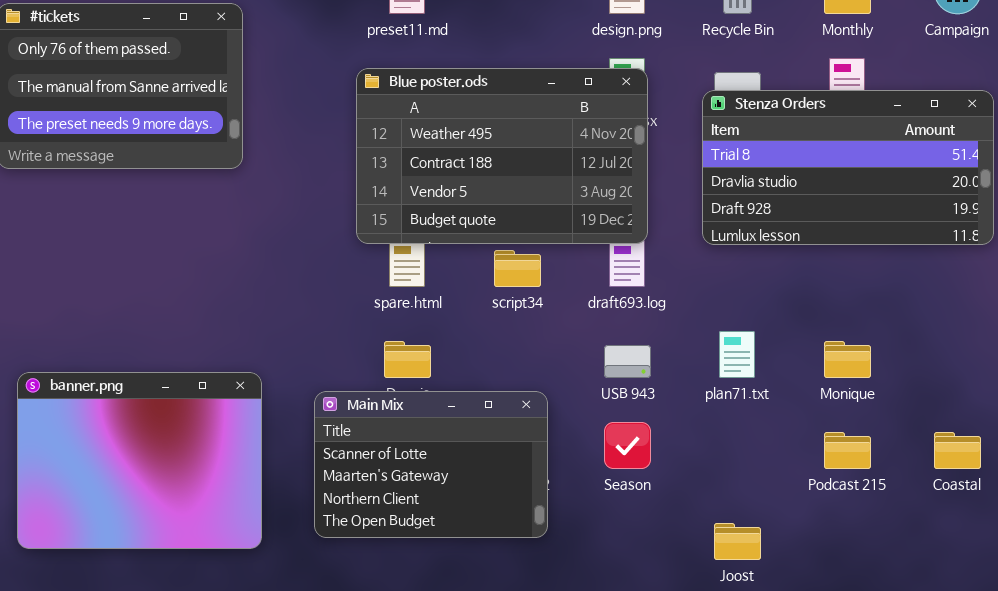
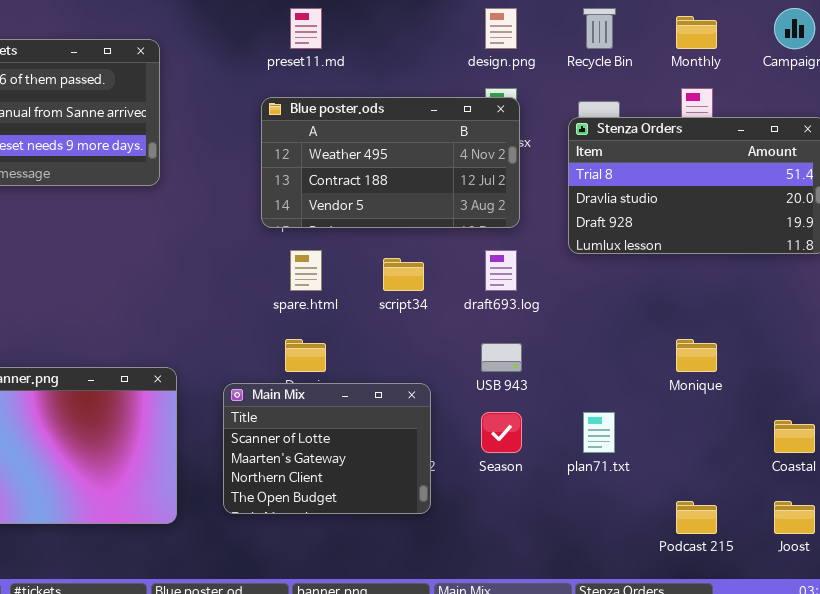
Blue poster.ods: [356,68,648,244] -> [261,97,520,228], resized
plan71.txt: [719,331,755,378] -> [583,412,615,453], moved
Podcast 215: [824,432,871,469] -> [676,501,717,534], moved
Joost: [714,523,761,560] -> [774,501,815,534], moved

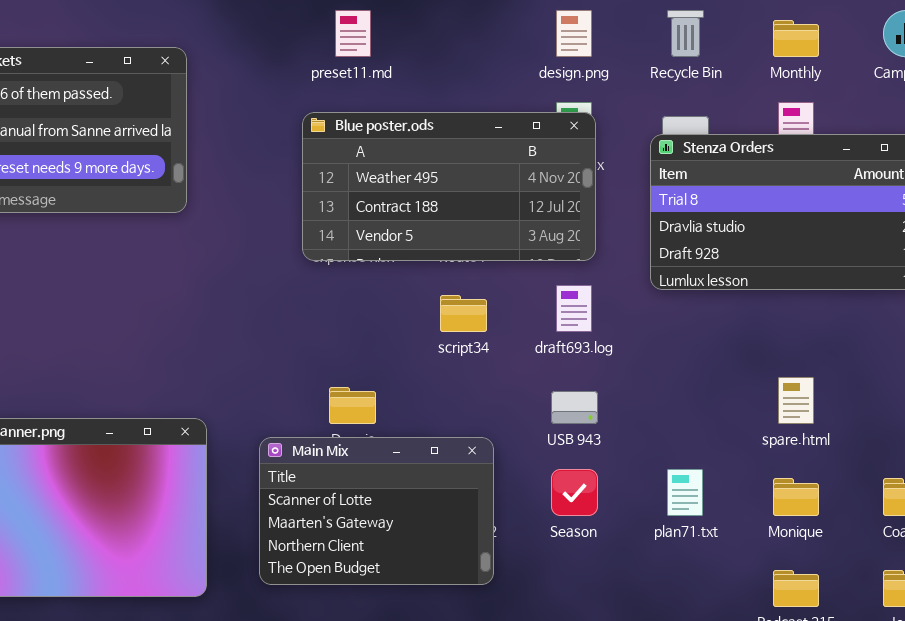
spare.html: [290,250,322,291] -> [778,377,814,424], moved
Monique: [676,339,717,372] -> [773,478,819,516], moved

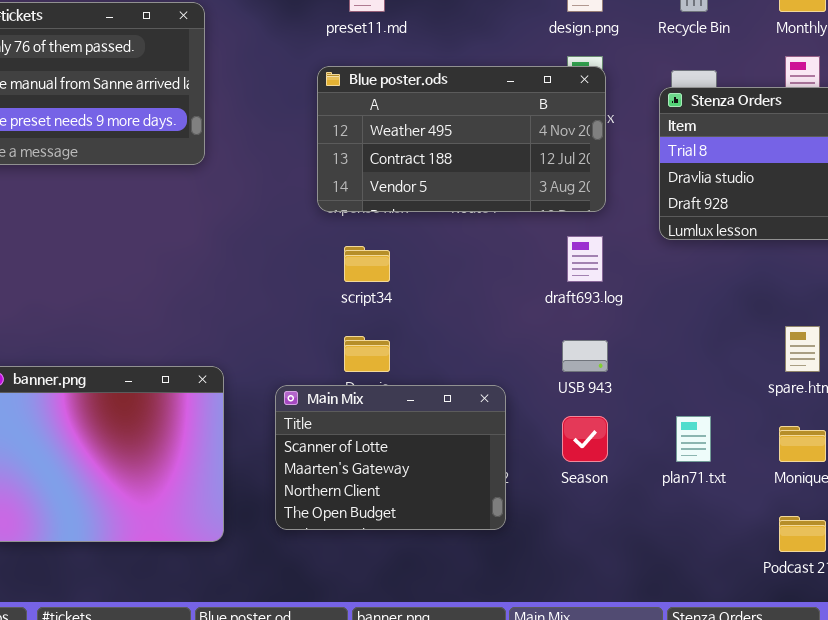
script34: [440,295,487,332] -> [344,246,390,282], moved

